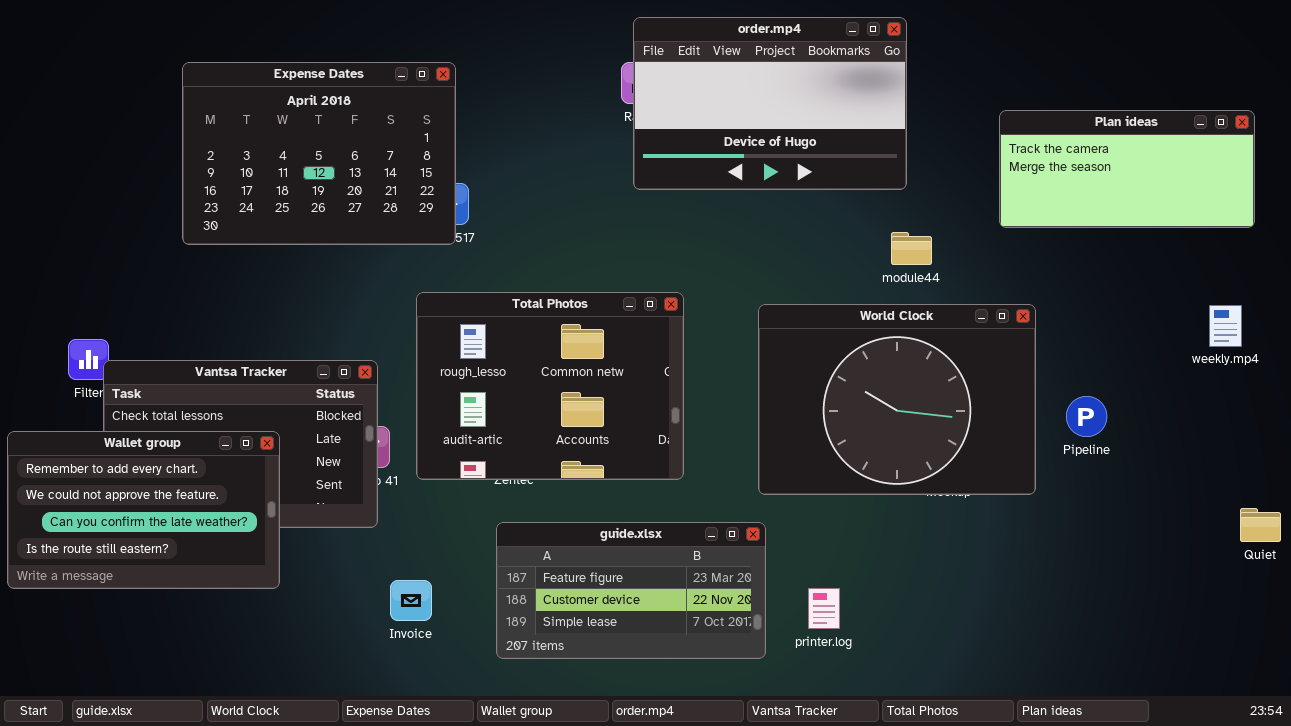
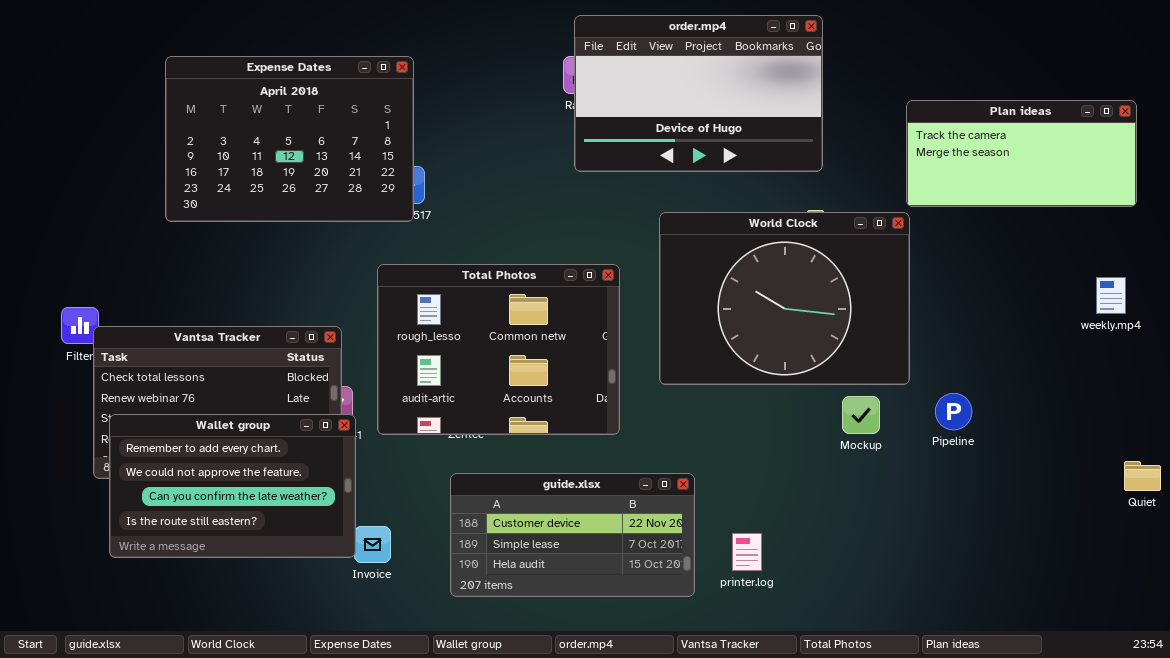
World Clock: [758,304,1036,495] -> [659,212,910,385], moved
Pipeline: [1066,396,1107,437] -> [935,393,972,430], moved
Wallet group: [7,431,280,589] -> [109,414,356,558], moved
guide.xlsx: [496,522,766,659] -> [450,473,695,597], scrolled down 1 row

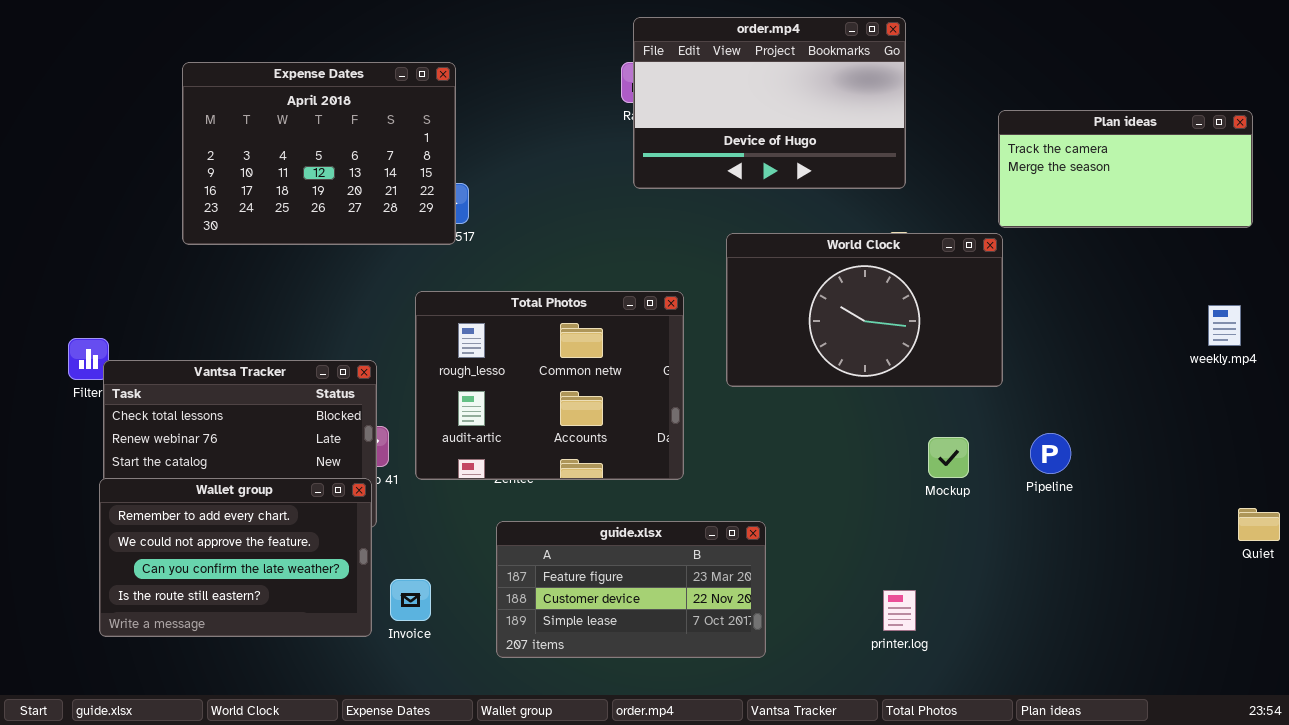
World Clock: [659,212,910,385] -> [726,233,1003,387], resized
Wallet group: [109,414,356,558] -> [99,478,372,637], moved
guide.xlsx: [450,473,695,597] -> [496,521,766,658], scrolled up 1 row
printer.log: [732,533,762,571] -> [883,590,916,631], moved

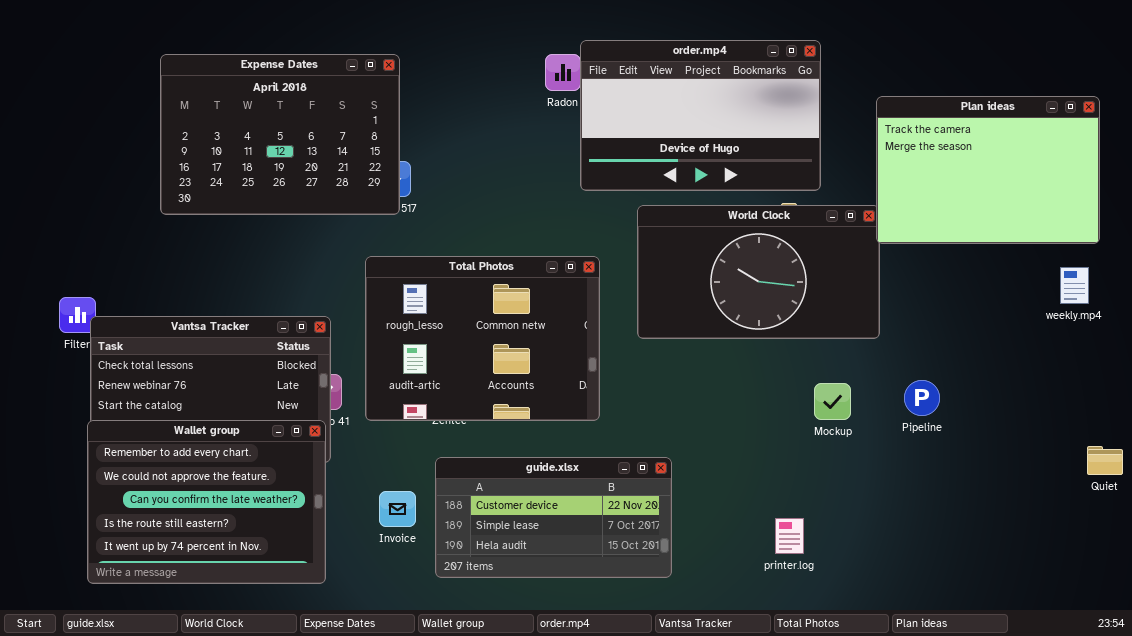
order.mp4: [633,17,906,189] -> [580,40,821,191], moved
Plan ideas: [998,110,1253,228] -> [876,96,1100,244], resized
Wallet group: [99,478,372,637] -> [87,420,326,584], resized
guide.xlsx: [496,521,766,658] -> [435,457,672,578], scrolled down 1 row
Invoice: [390,579,431,621] -> [379,491,416,527], moved

